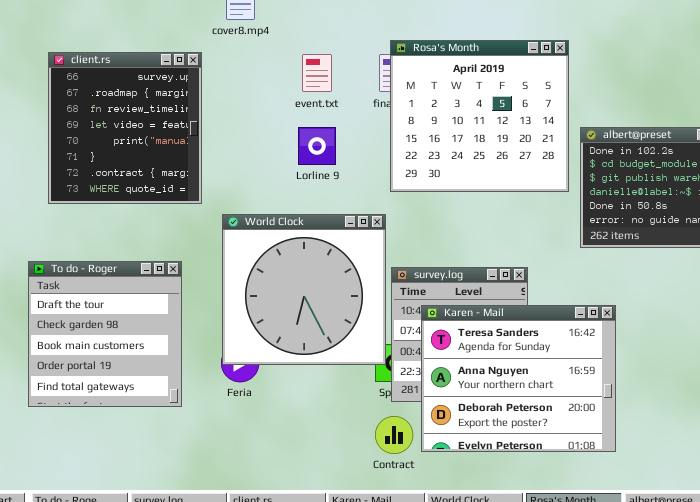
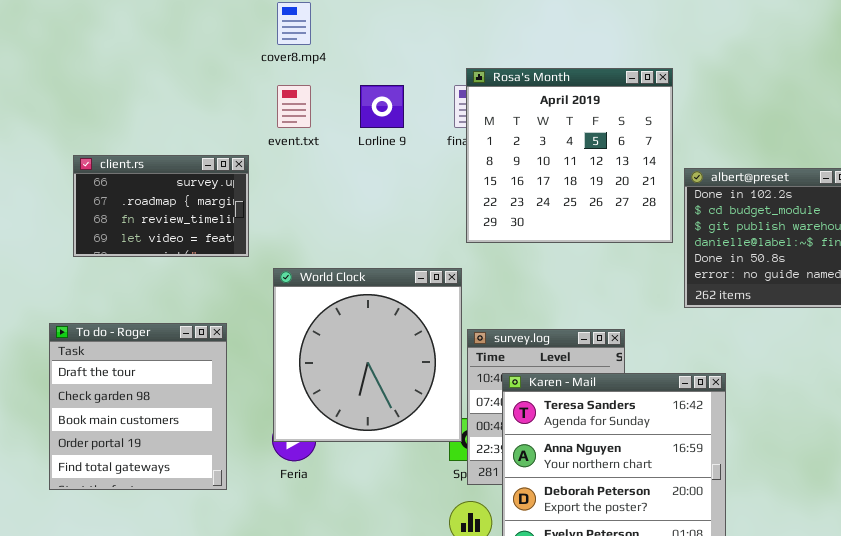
client.rs: [48,52,202,204] -> [73,155,249,257], resized
event.txt: [302,54,332,92] -> [277,85,311,128], moved
Lorline 9: [298,127,336,165] -> [360,85,404,128], moved

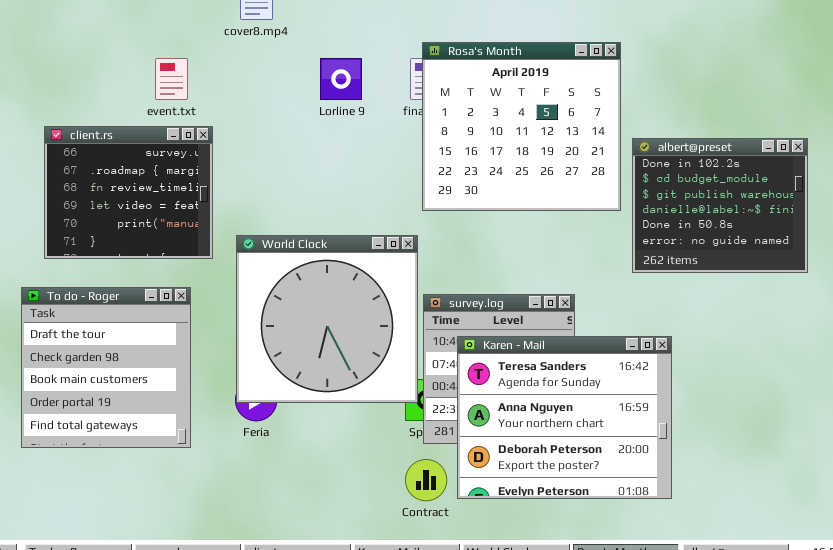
event.txt: [277,85,311,128] -> [155,58,188,100], moved
client.rs: [73,155,249,257] -> [44,126,213,259], resized

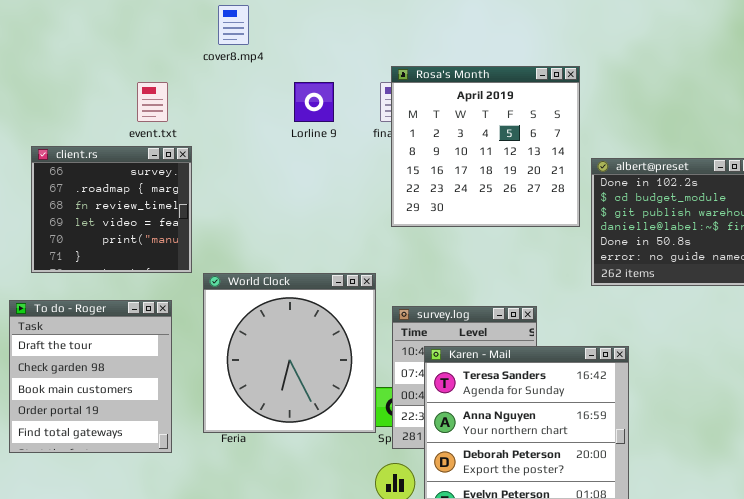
World Clock: [236,235,418,403] -> [203,273,376,433], moved

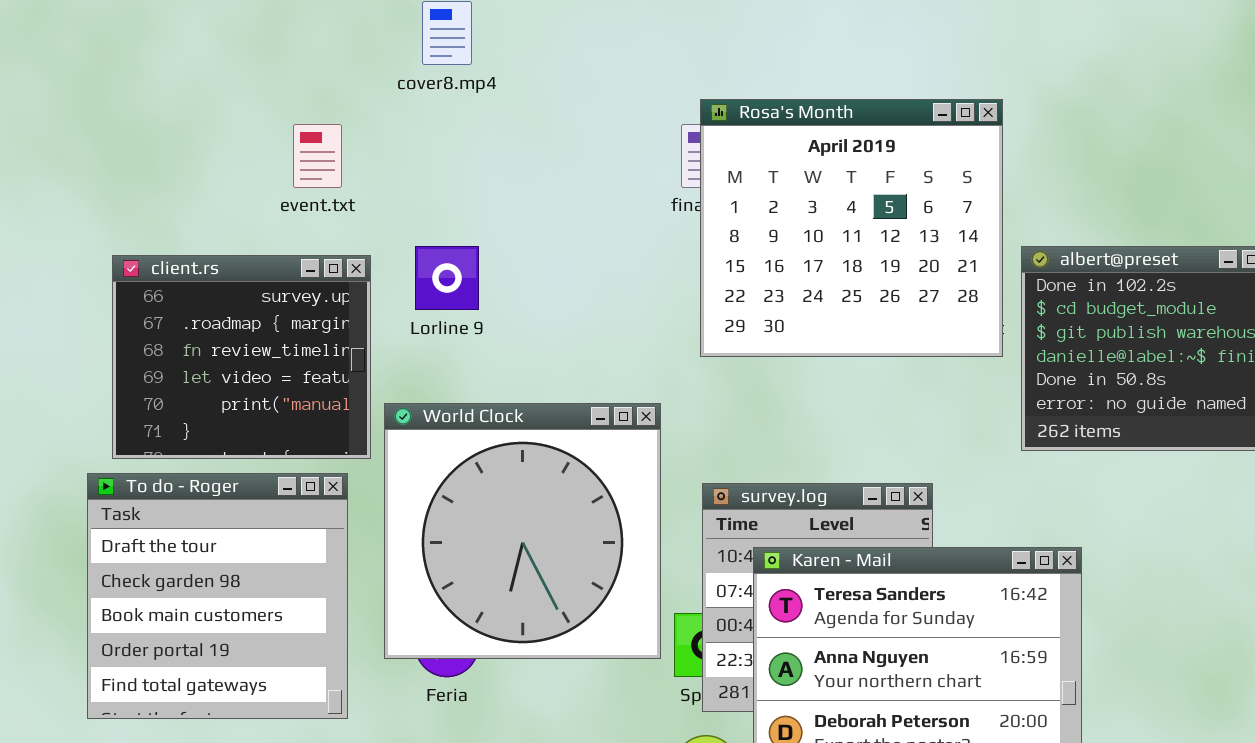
Lorline 9: [294,82,334,122] -> [415,246,479,310], moved
client.rs: [31,146,192,273] -> [112,255,371,459], moved
World Clock: [203,273,376,433] -> [384,403,661,659], moved

